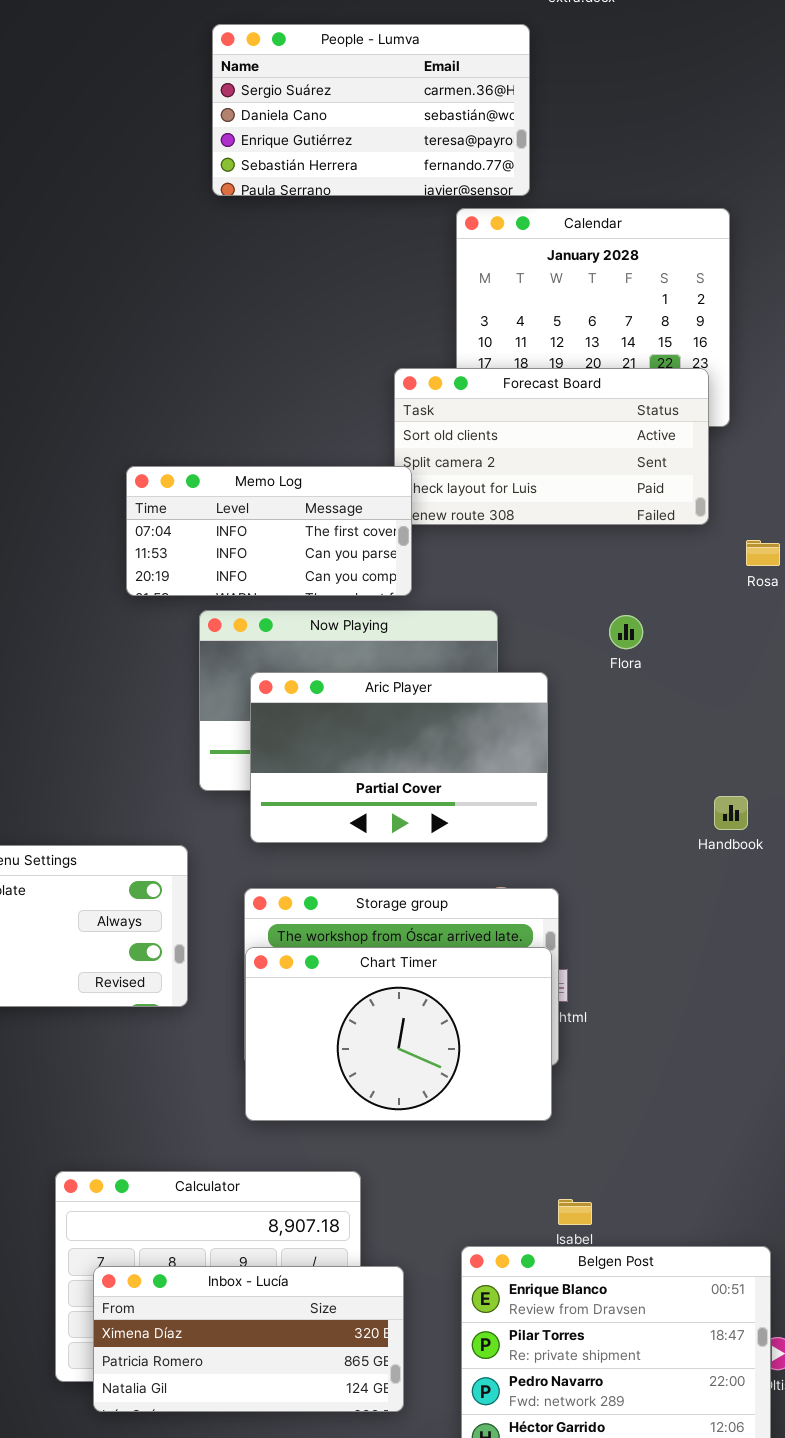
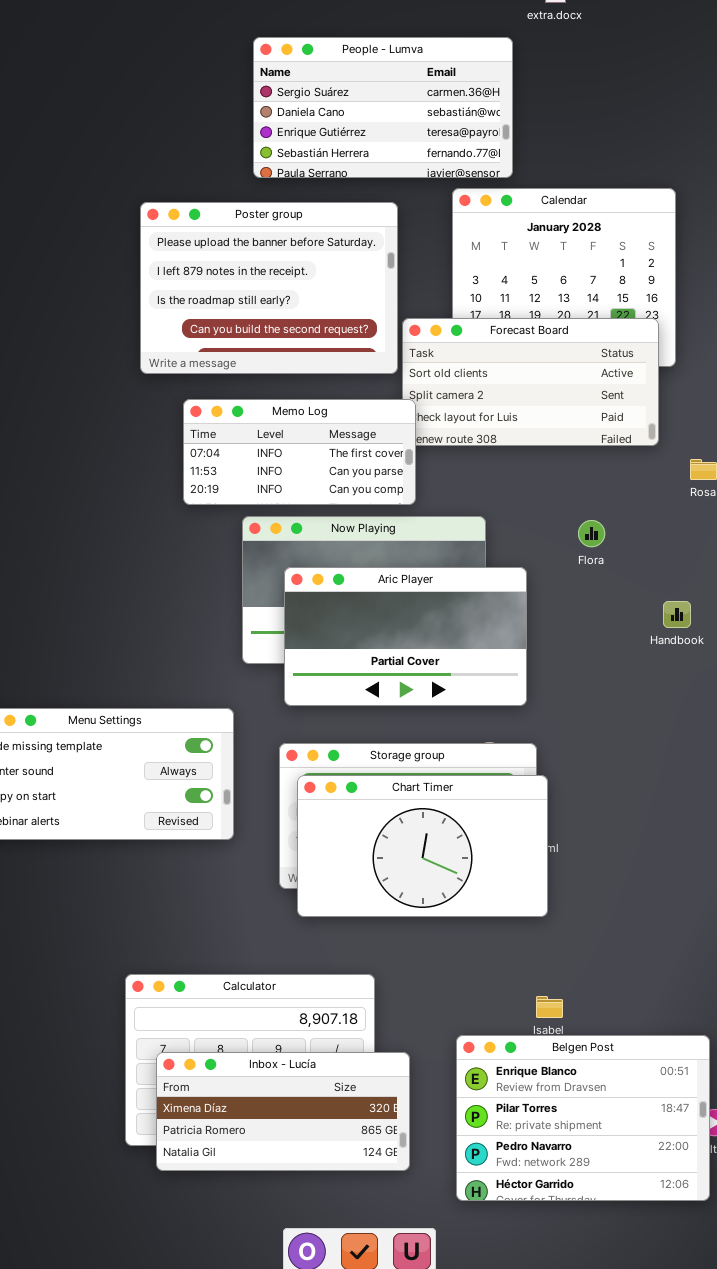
Poster group: none -> [140,202,398,374], opened
Handbook: [714,796,748,830] -> [663,601,691,628], moved
Chart Timer: [245,947,552,1121] -> [297,775,548,917], moved

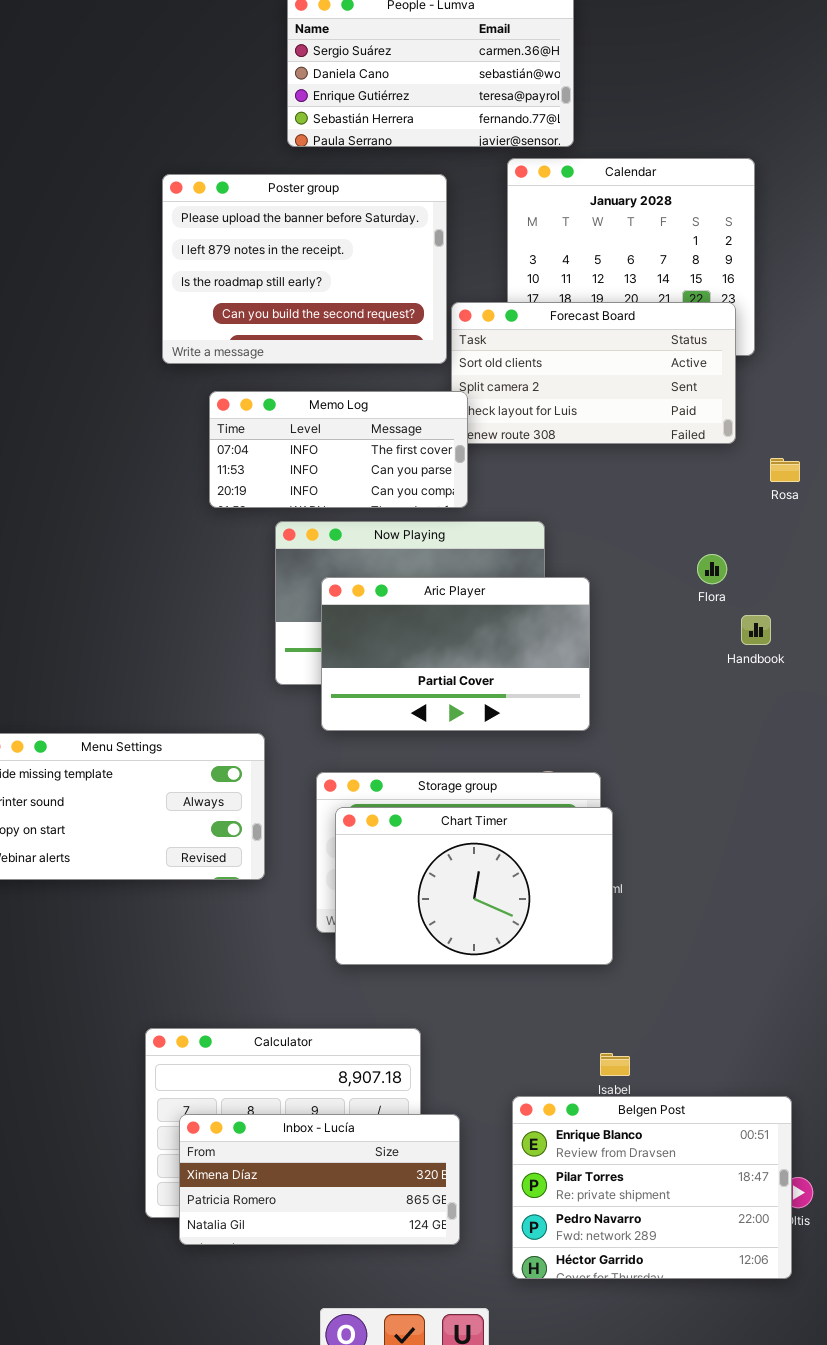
Flora: [578,520,605,547] -> [697,554,727,584], moved

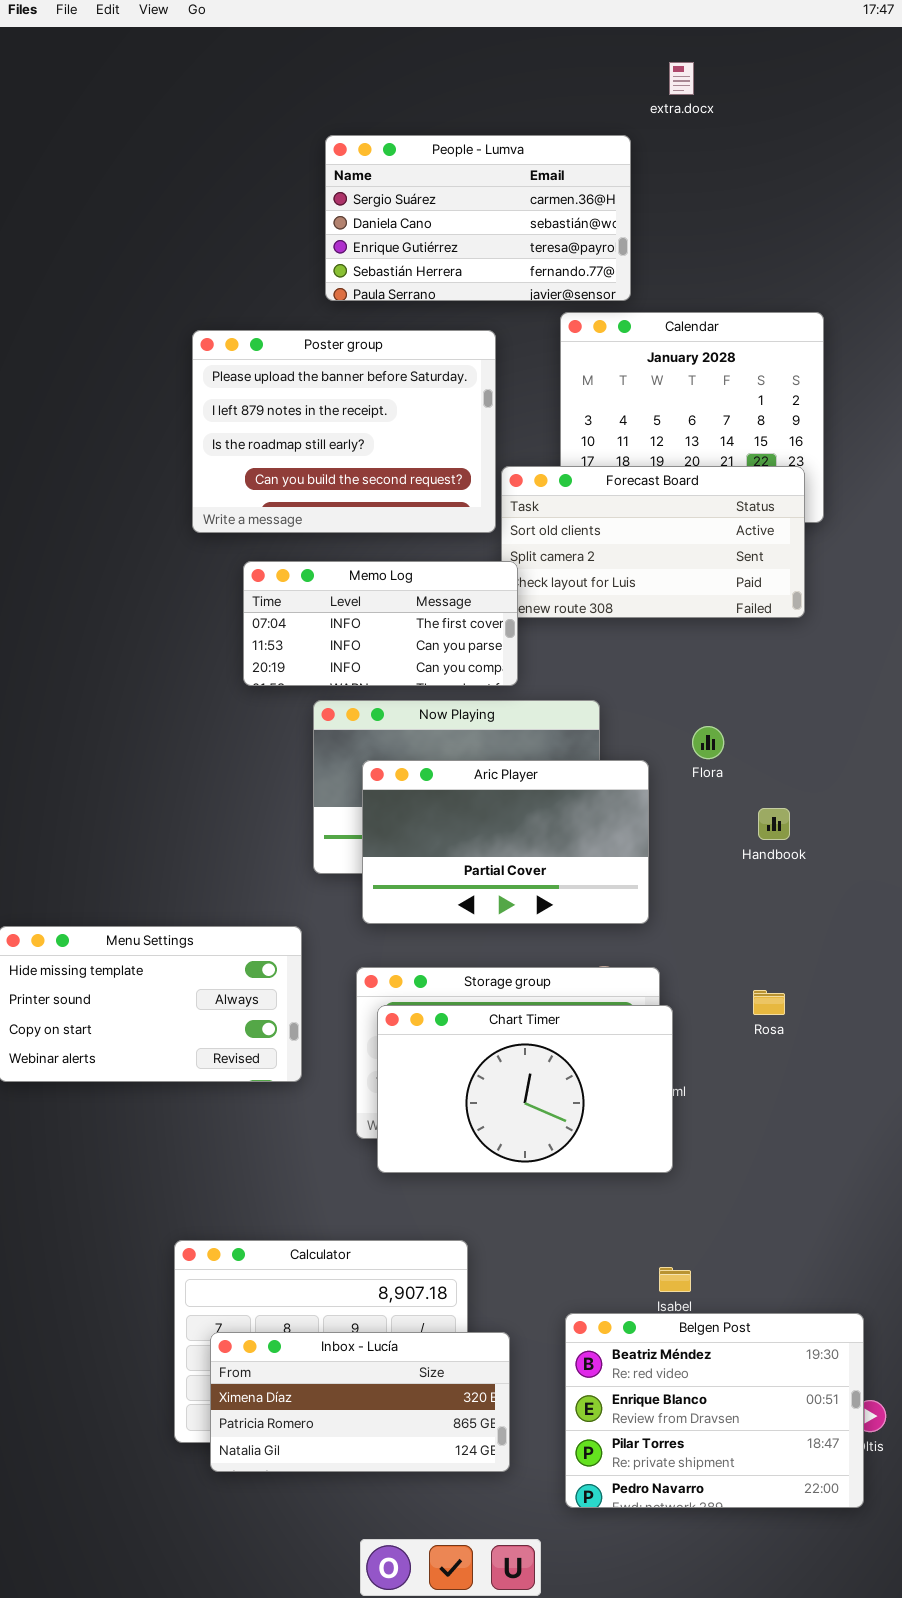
Rosa: [770,458,800,482] -> [753,990,785,1015], moved
Flora: [697,554,727,584] -> [692,726,724,759], moved
Handbook: [741,615,771,645] -> [758,808,790,840], moved
Belgen Post: [512,1096,792,1279] -> [565,1313,864,1508], scrolled up 1 row

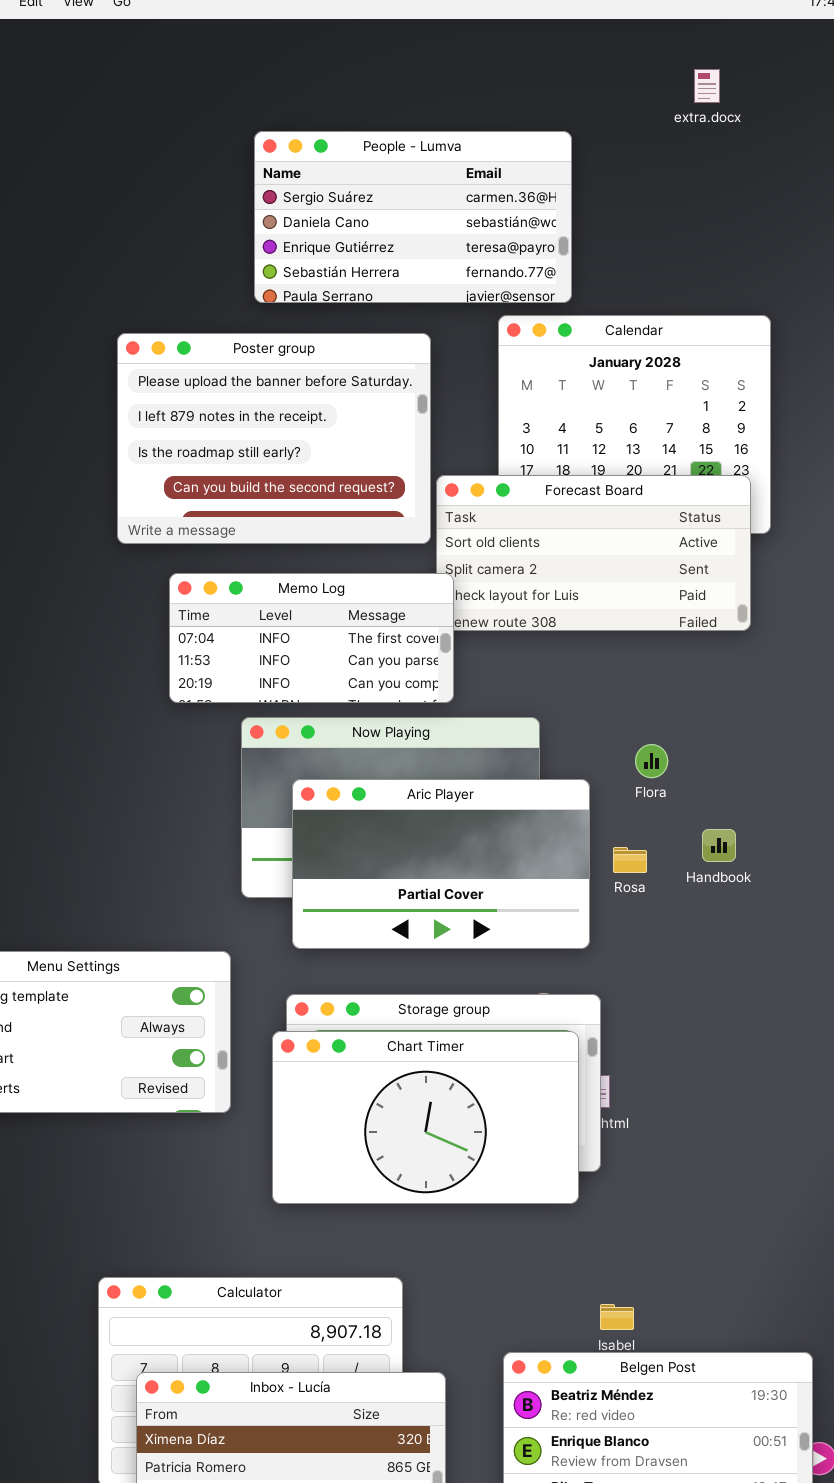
extra.docx: [669,62,694,95] -> [694,69,720,103], moved
Rosa: [753,990,785,1015] -> [613,847,647,873], moved
Chart Timer: [377,1005,673,1173] -> [272,1031,579,1204], moved

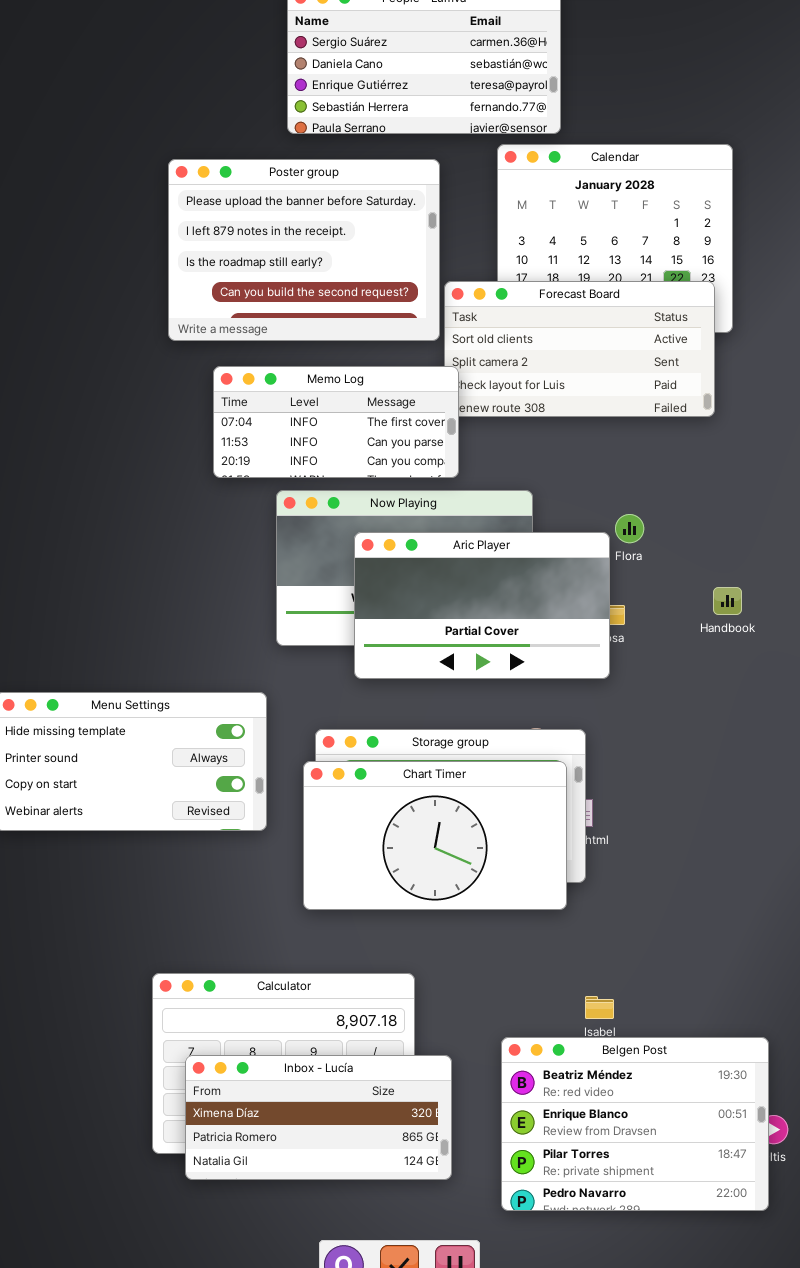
Aric Player: [292,779,590,949] -> [354,532,610,679], moved
Handbook: [702,829,736,862] -> [713,587,742,615], moved

